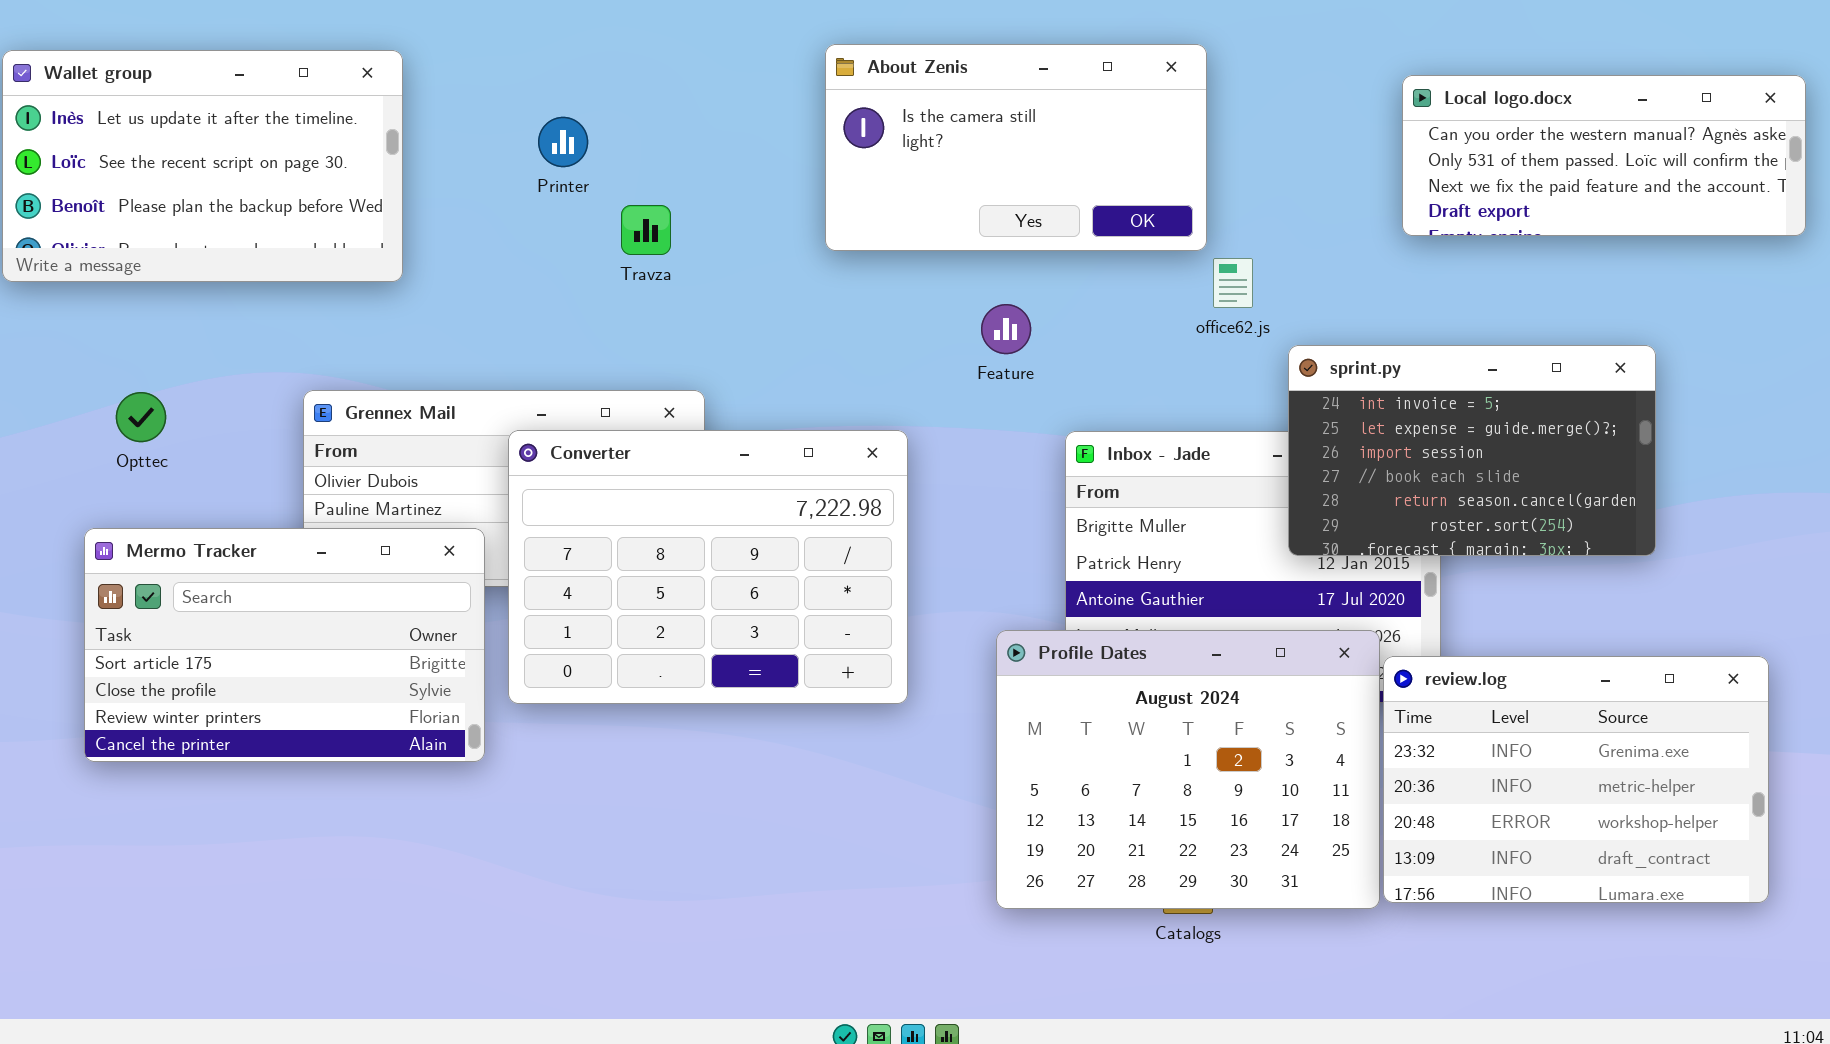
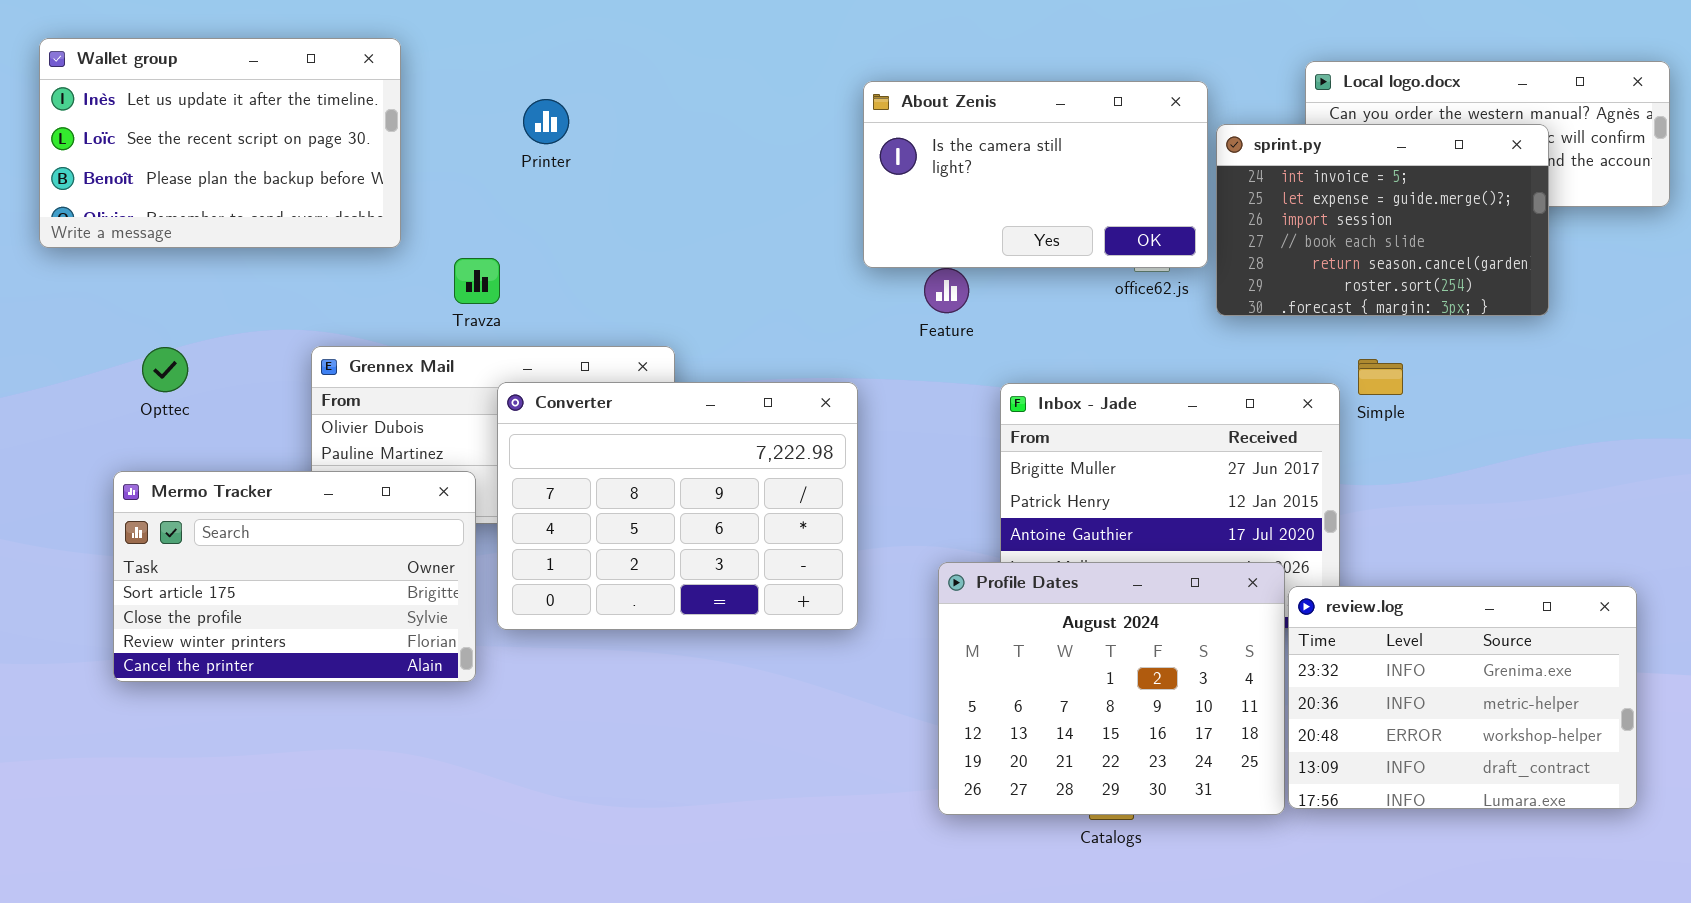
About Zenis: [825,44,1207,251] -> [863,81,1208,268], moved
Travza: [621,205,671,255] -> [454,258,500,304], moved
sprint.py: [1288,345,1656,556] -> [1216,124,1549,316], moved

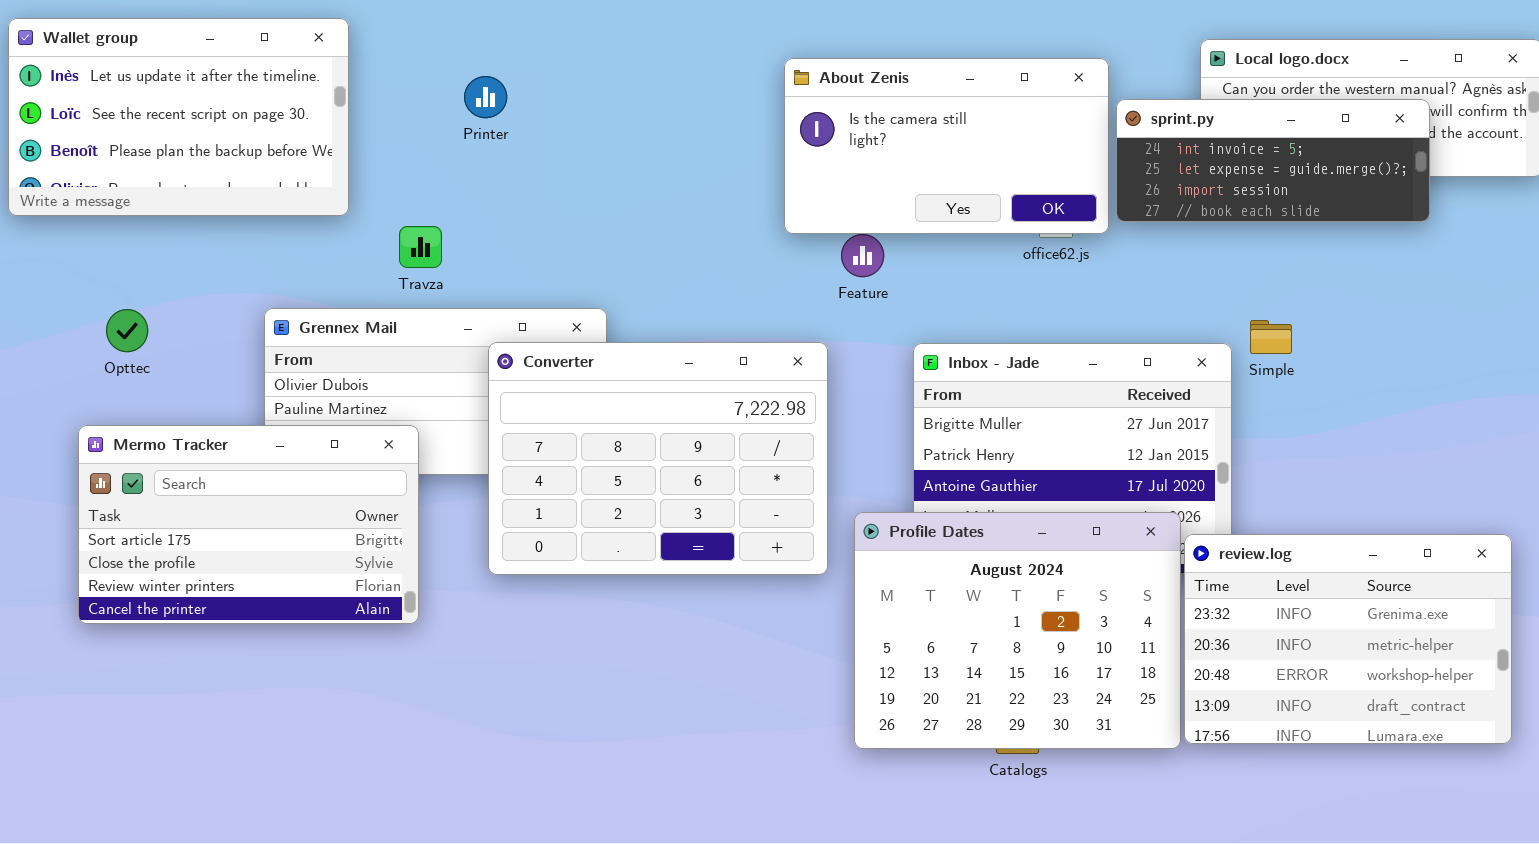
sprint.py: [1216,124,1549,316] -> [1116,99,1430,222], resized
Converter: [497,382,858,630] -> [488,342,828,575], moved

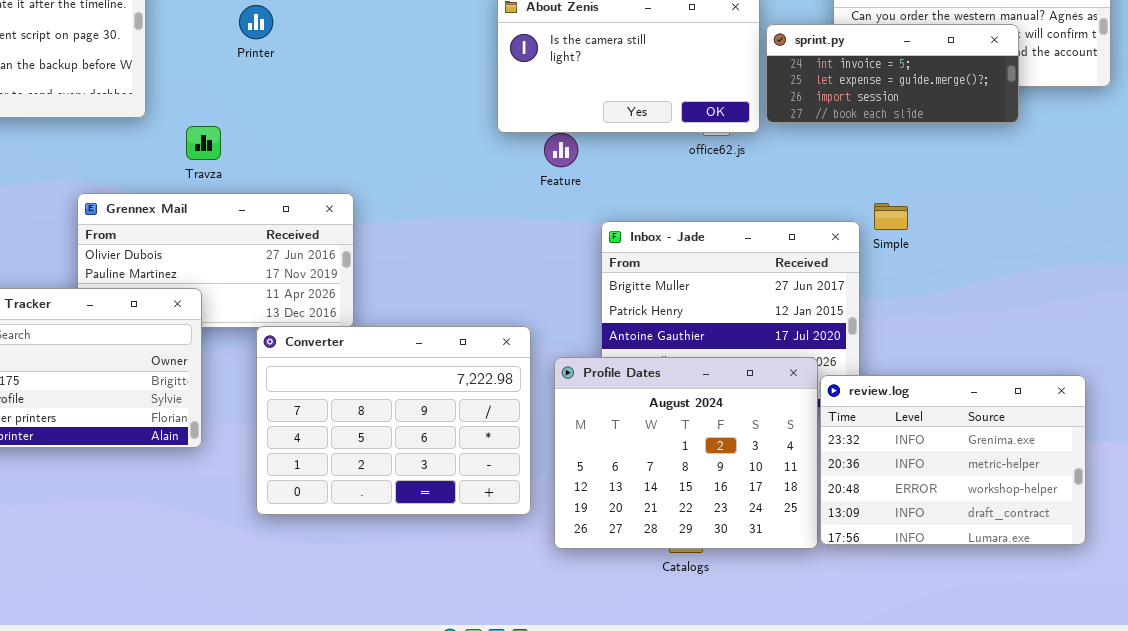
Converter: [488,342,828,575] -> [256,326,531,515], moved

